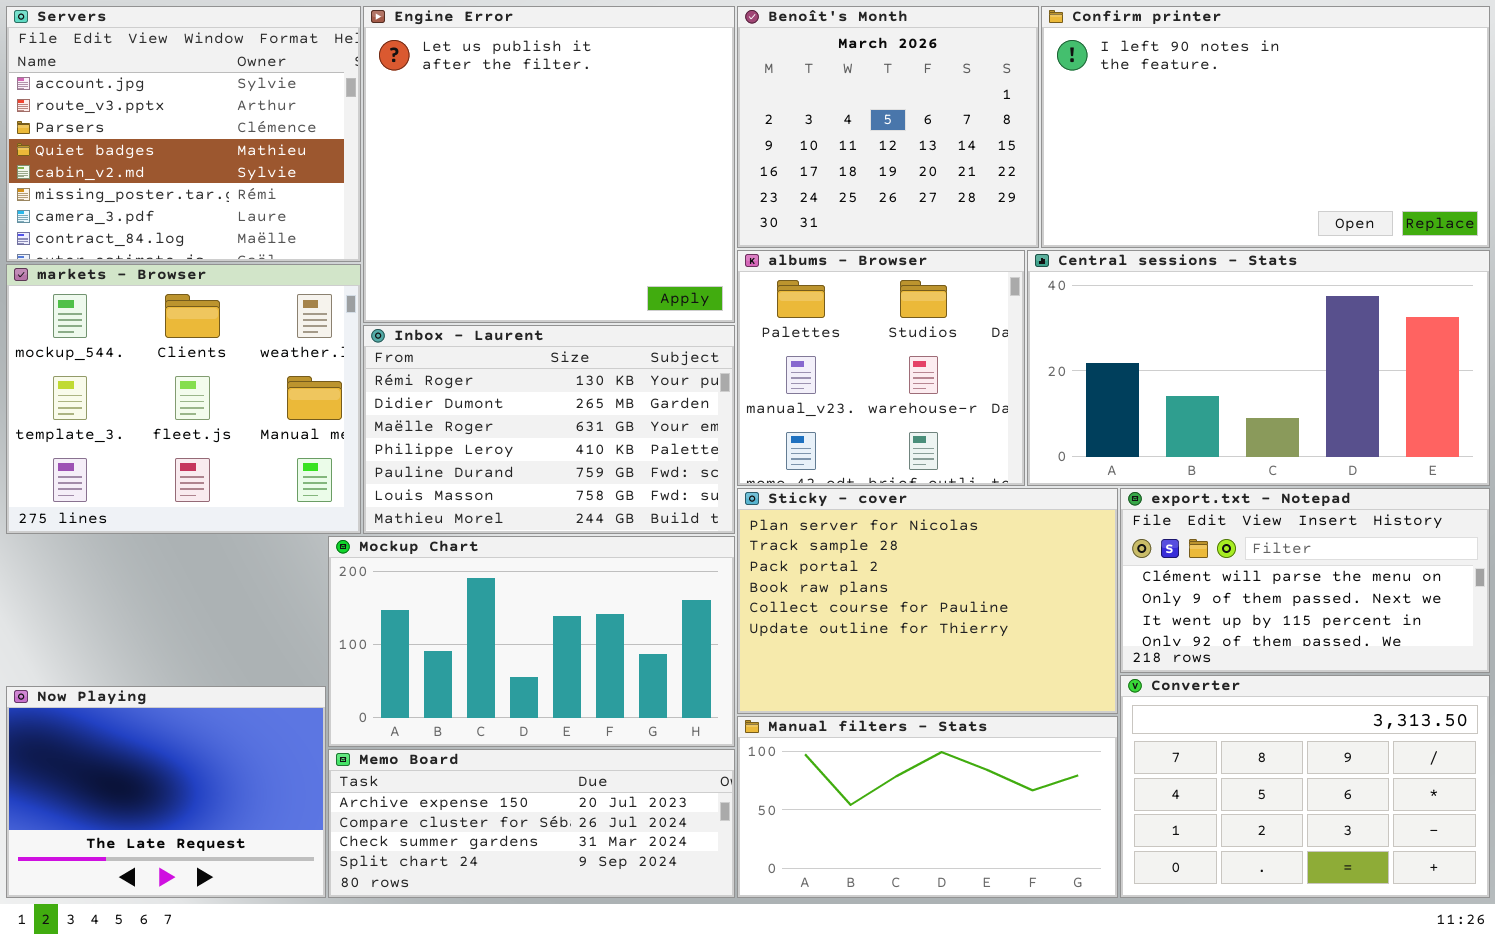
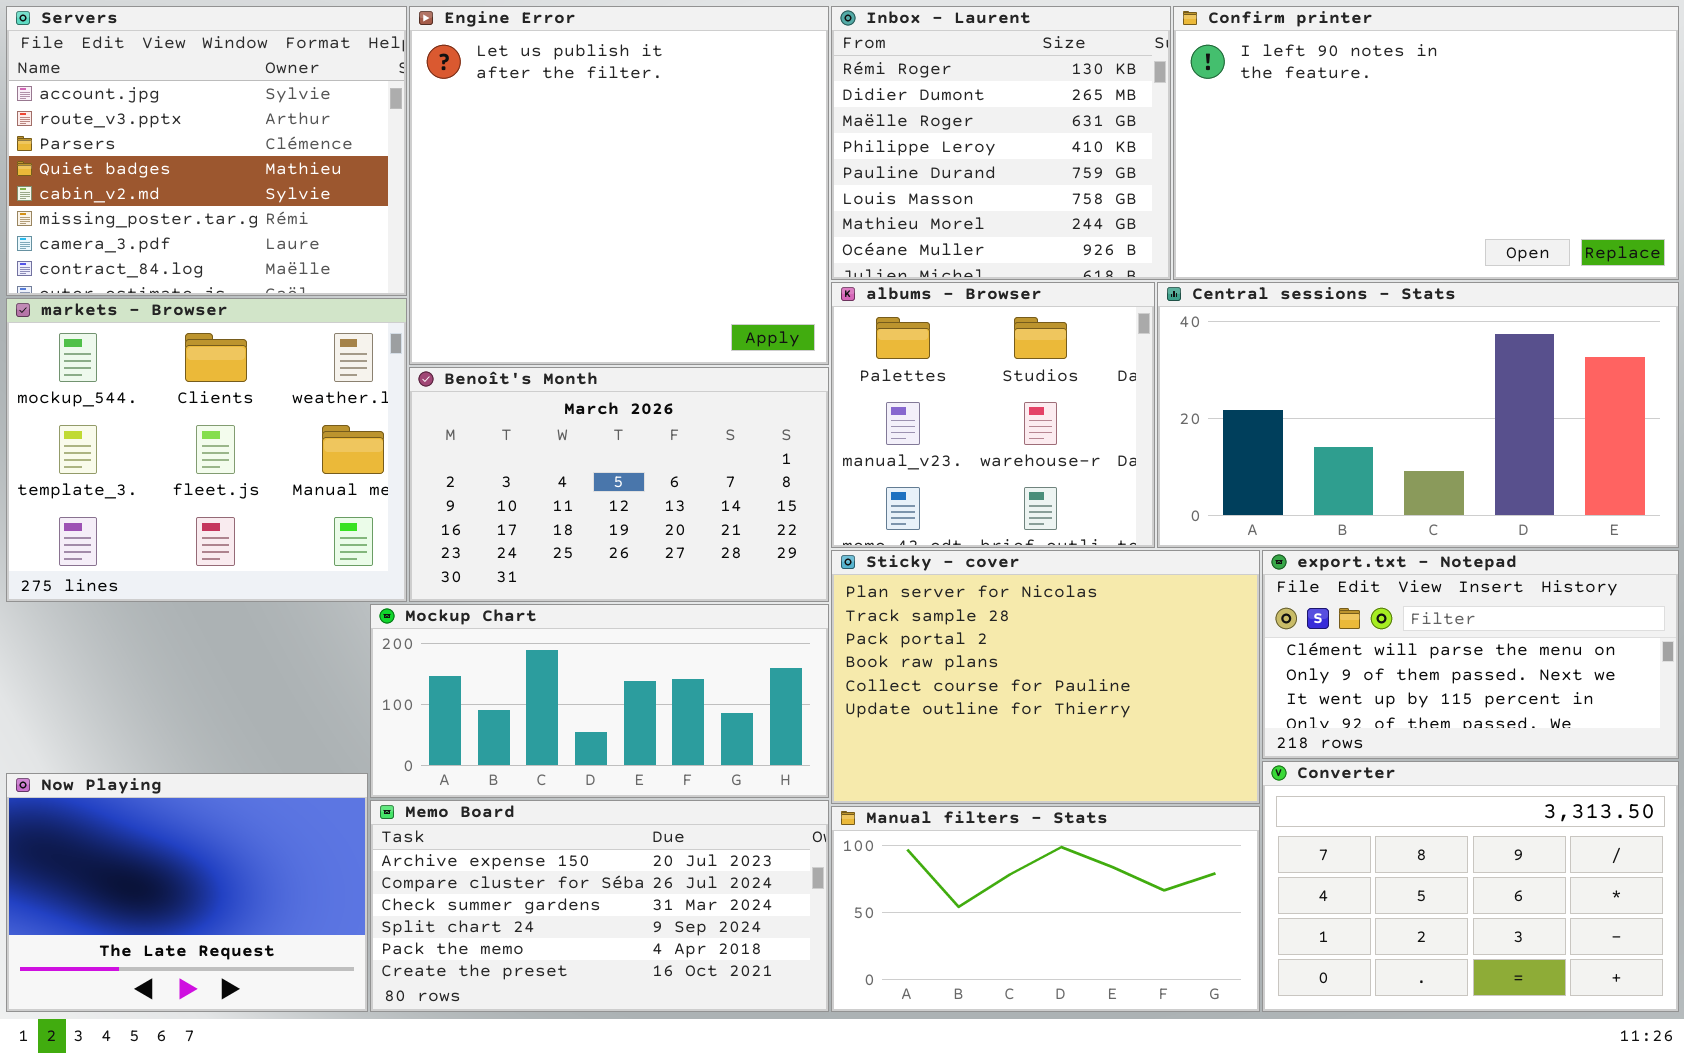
Benoît's Month: [737,6,1039,248] -> [409,367,829,602], moved, resized
Inbox - Laurent: [363,325,735,534] -> [831,6,1171,280], moved, resized
Mockup Chart: [328,536,735,747] -> [370,604,829,798], resized
Memo Board: [328,749,735,898] -> [370,800,829,1012], resized

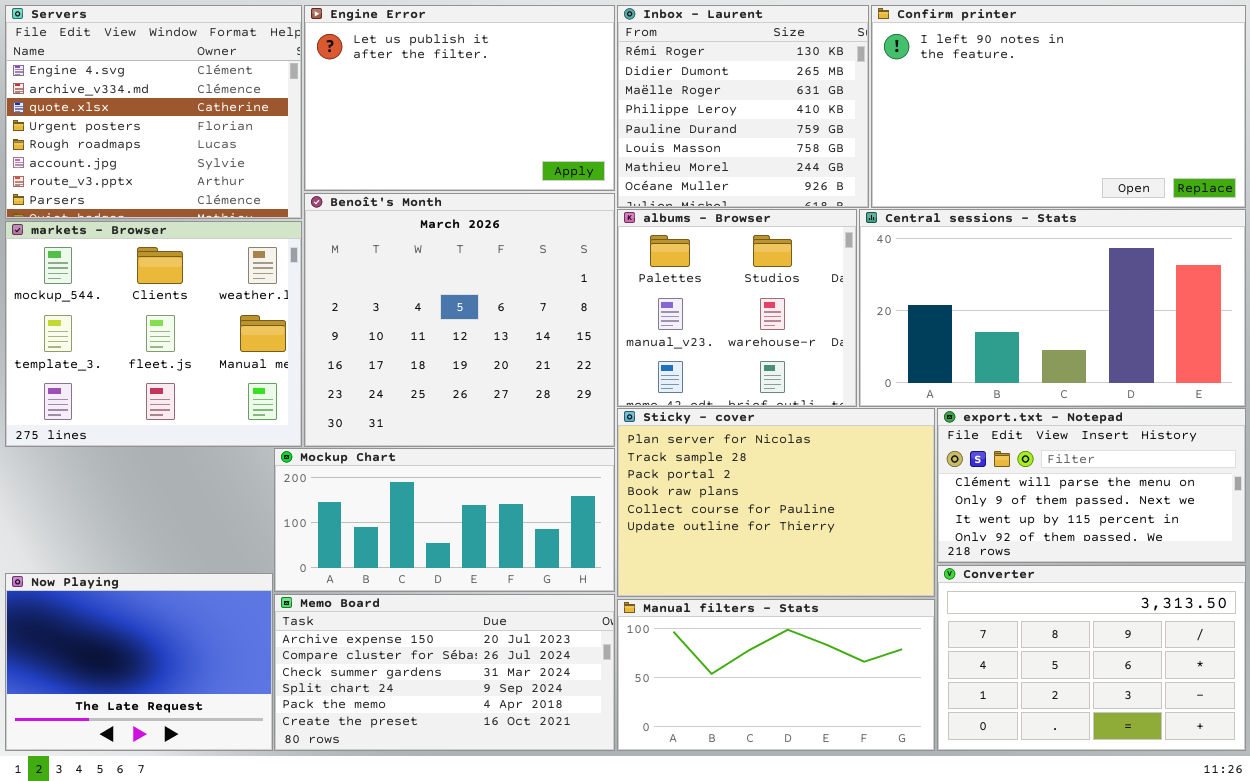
Servers: [6,6,407,296] -> [5,5,302,219], scrolled up 5 rows
Engine Error: [409,6,829,365] -> [304,5,615,191], resized
Benoît's Month: [409,367,829,602] -> [304,193,615,447], resized

